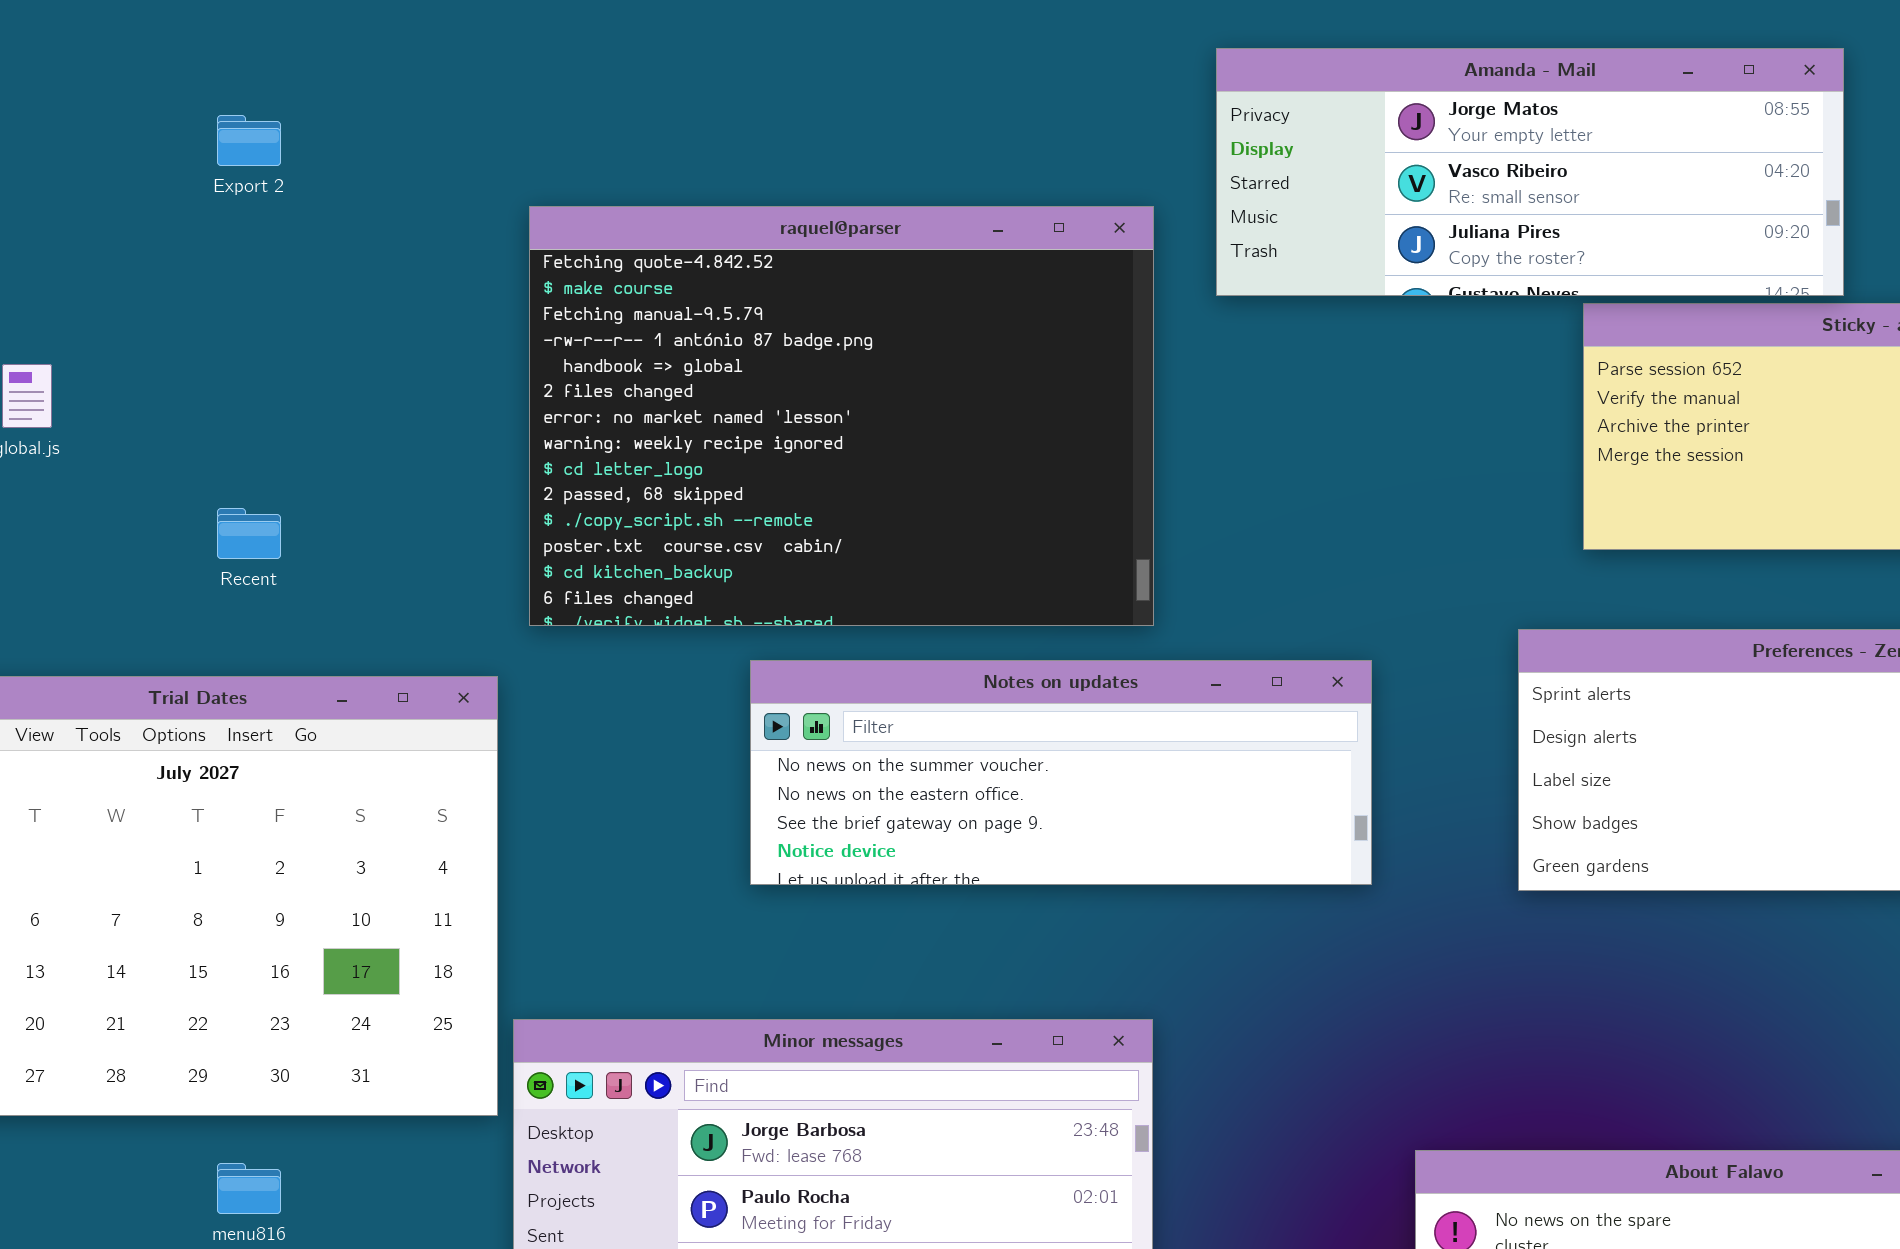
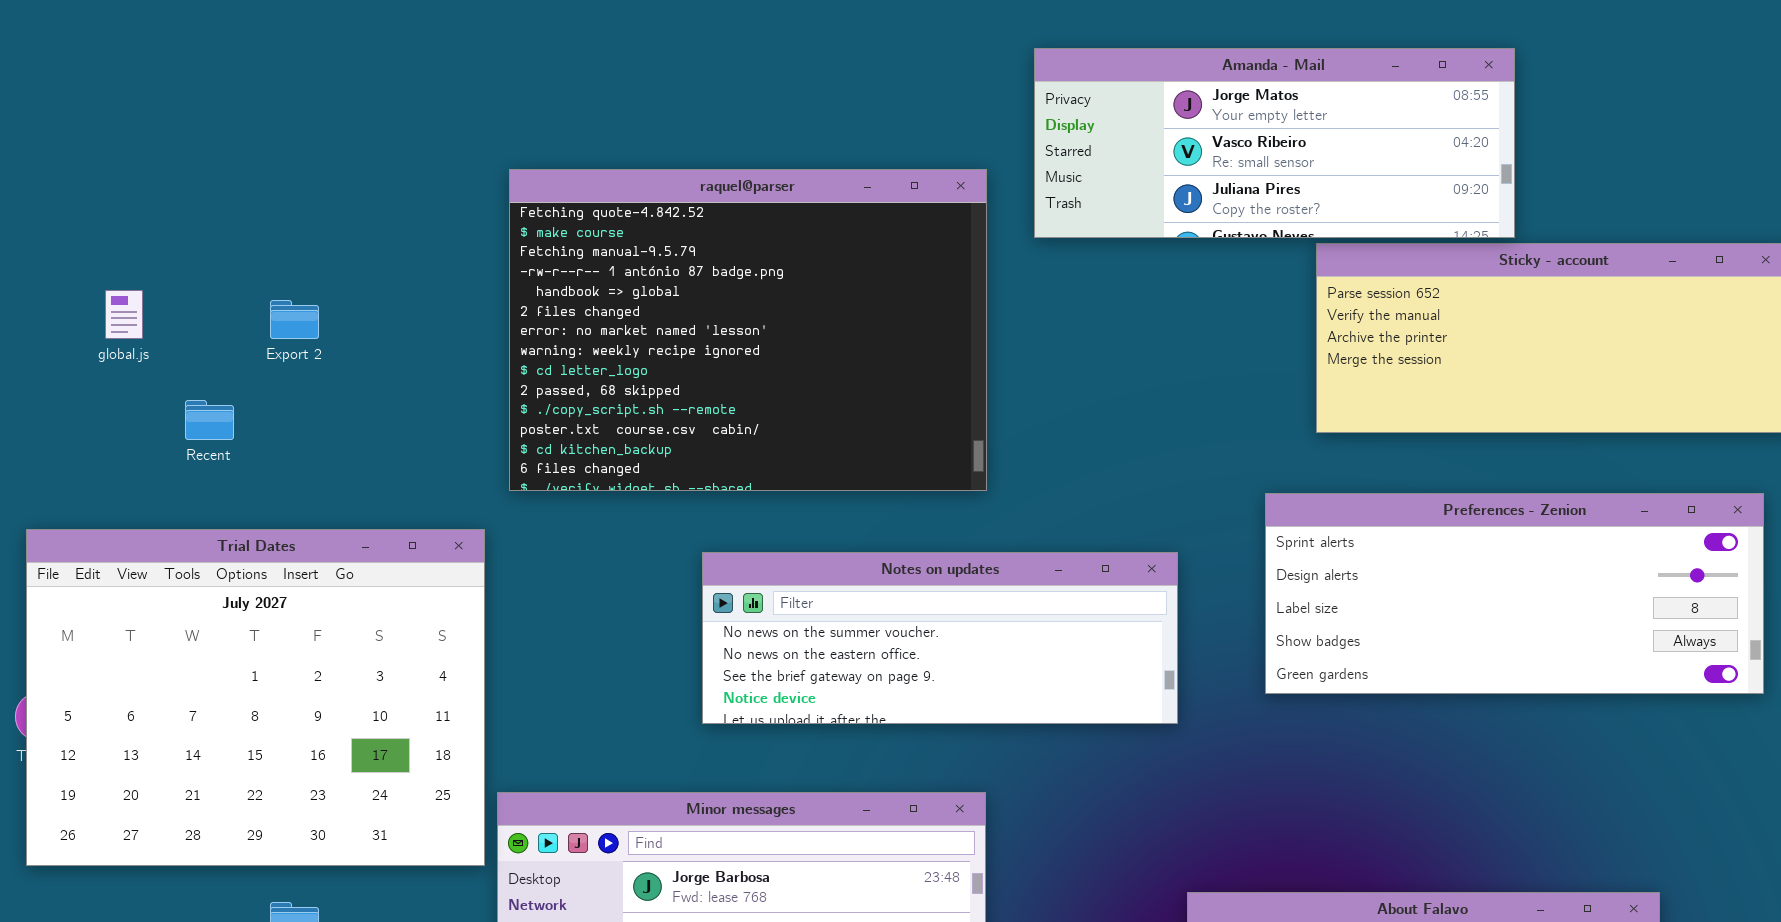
Export 2: [217,115,281,166] -> [270,300,319,339], moved
Recent: [217,508,281,559] -> [185,400,234,440], moved
Notes on updates: [750,660,1372,885] -> [702,552,1178,724], moved

